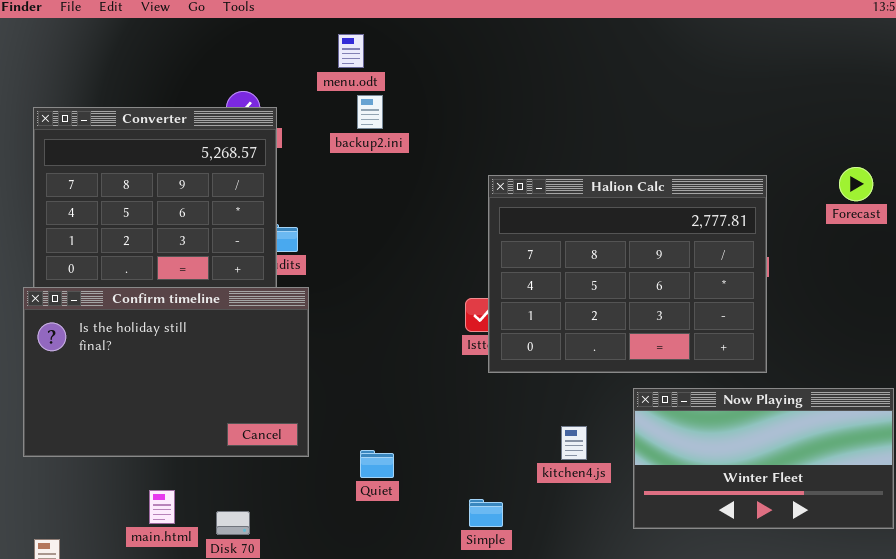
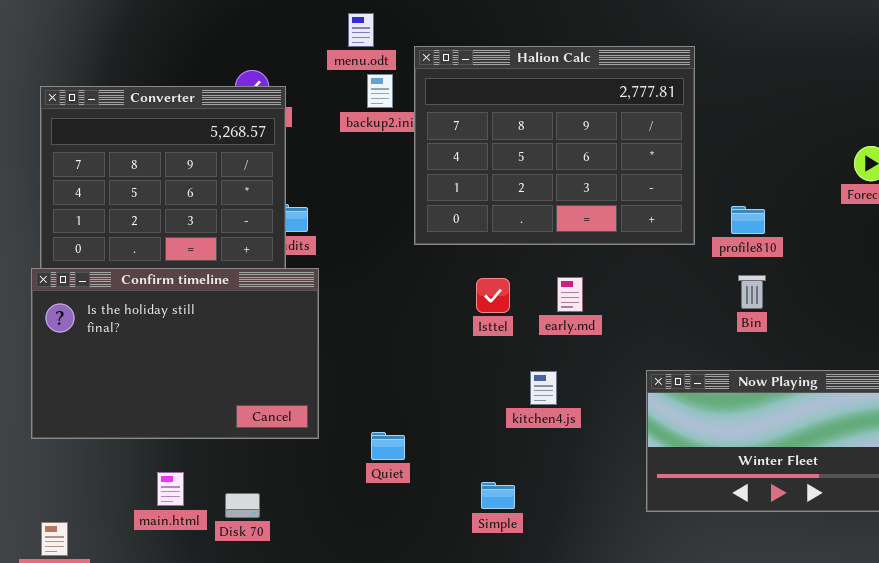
Halion Calc: [488,175,767,373] -> [414,46,695,245], moved
kitchen4.js: [561,426,587,460] -> [530,371,557,405], moved

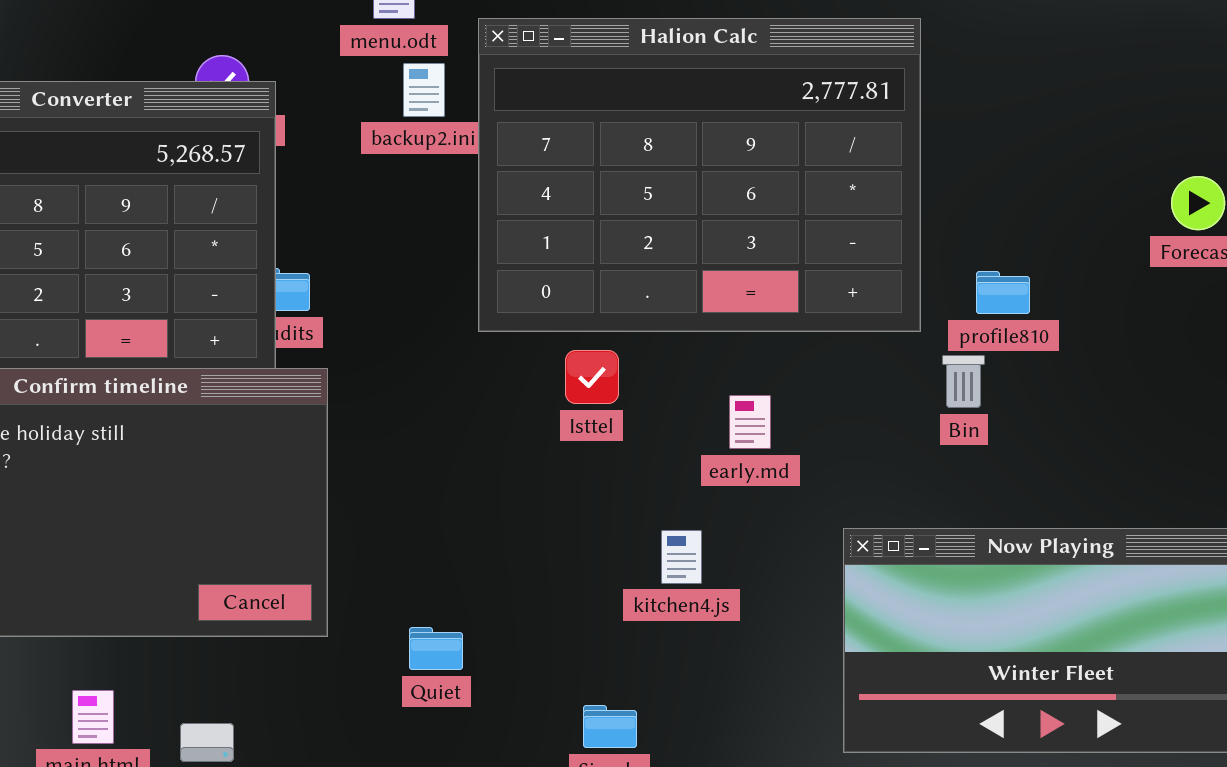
Bin: [738,275,766,309] -> [942,355,985,408], moved
early.md: [557,277,583,312] -> [729,395,771,449], moved
Isttel: [476,278,510,313] -> [565,350,619,404], moved

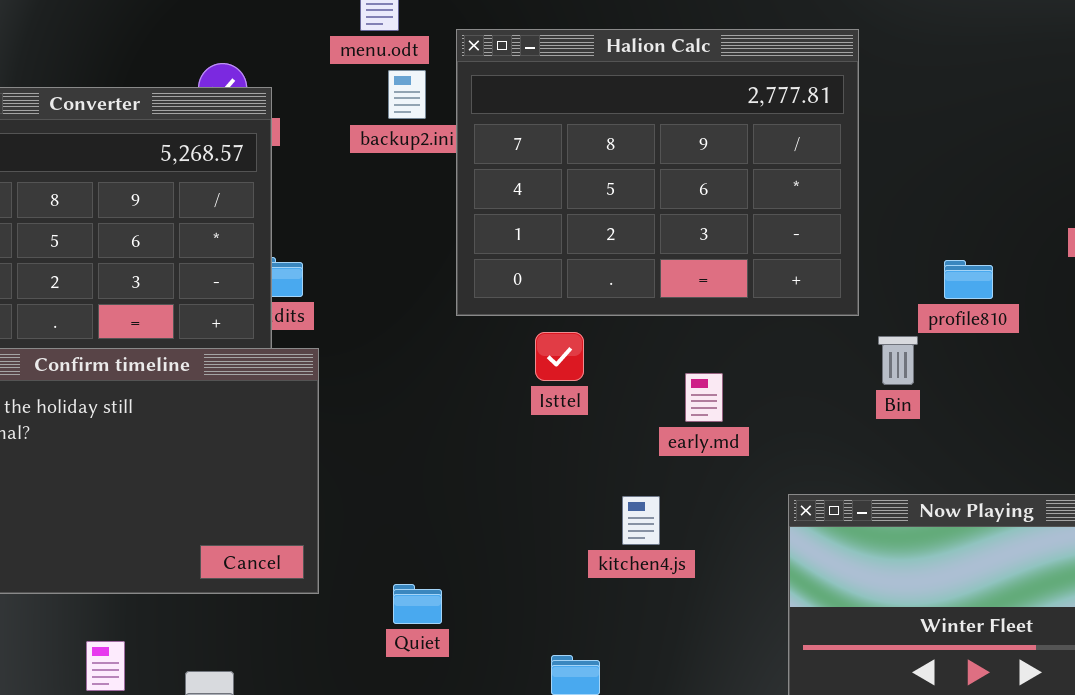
profile810: [976,271,1030,314] -> [944,260,993,299], moved

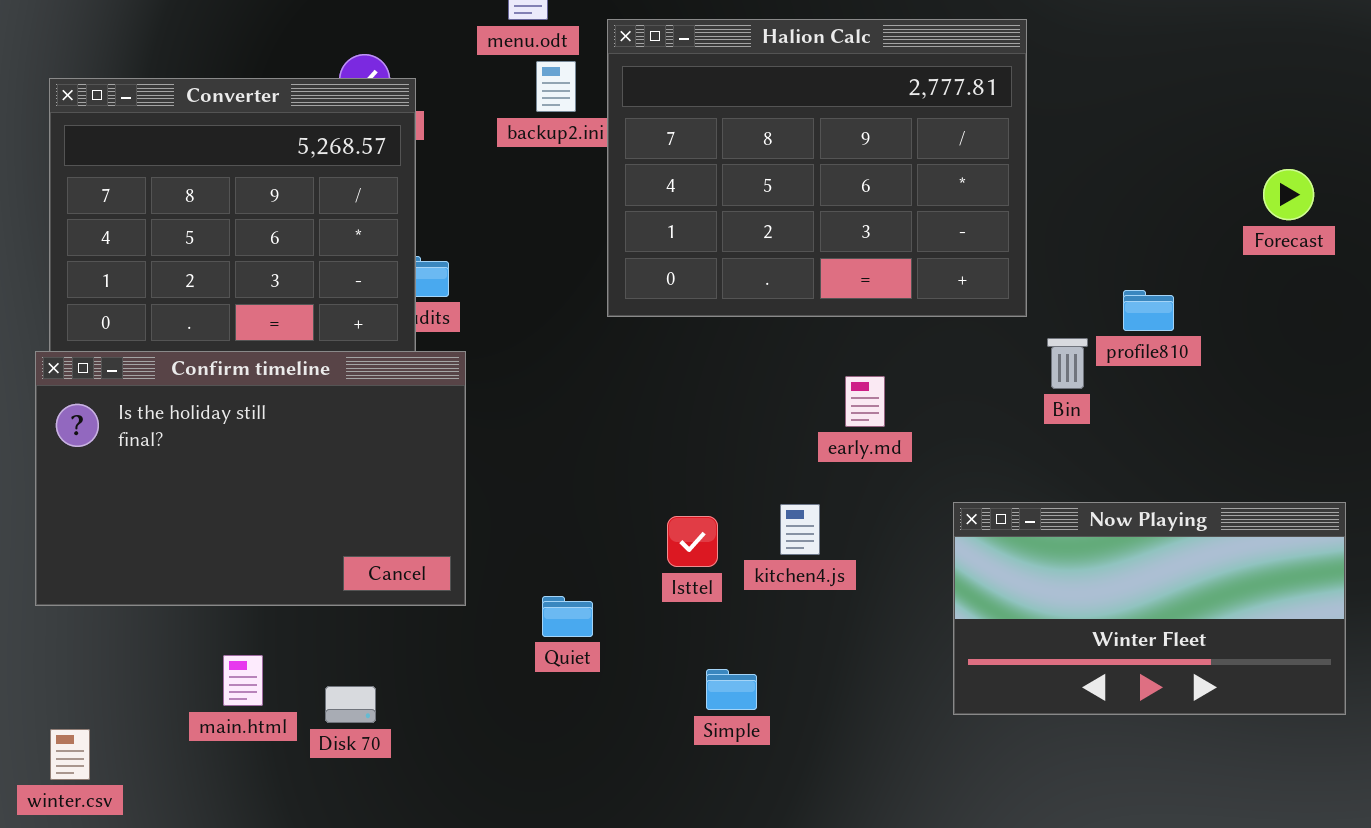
profile810: [944,260,993,299] -> [1123,290,1174,331], moved
Isttel: [535,332,584,381] -> [667,516,718,567], moved

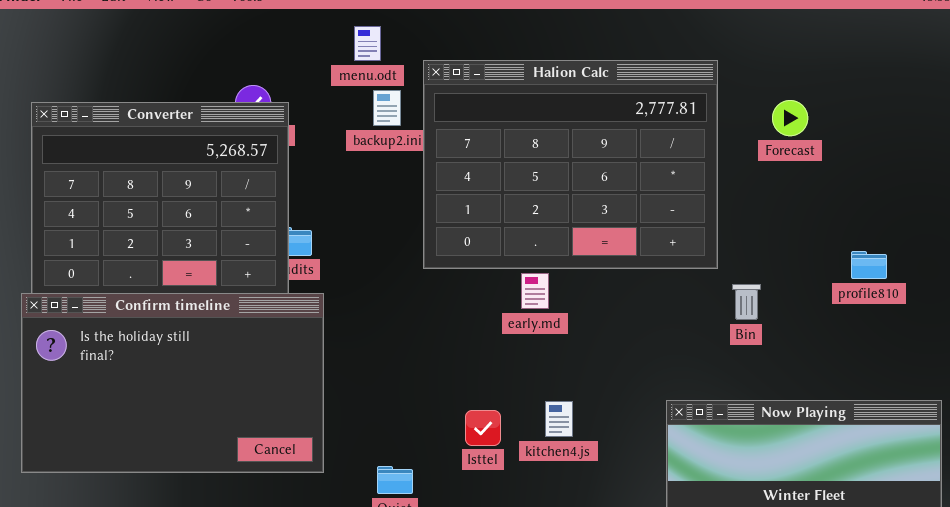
Forecast: [1263,169,1314,220] -> [772,100,808,136], moved
profile810: [1123,290,1174,331] -> [851,251,887,279], moved
early.md: [845,376,885,427] -> [521,273,549,309], moved

